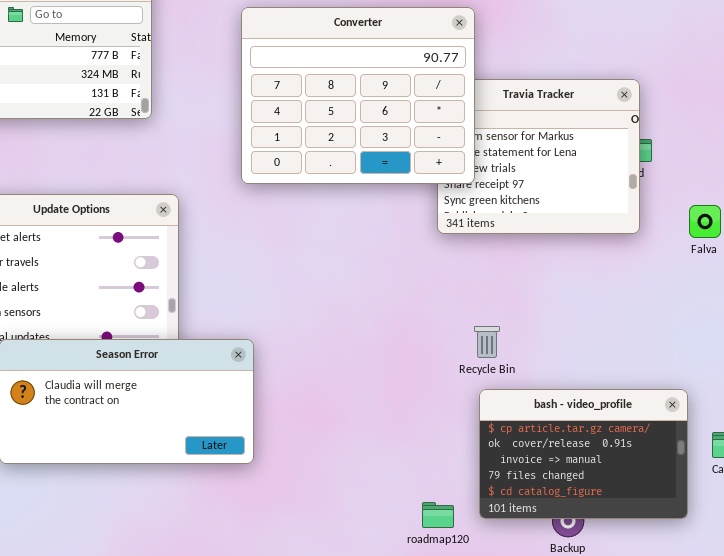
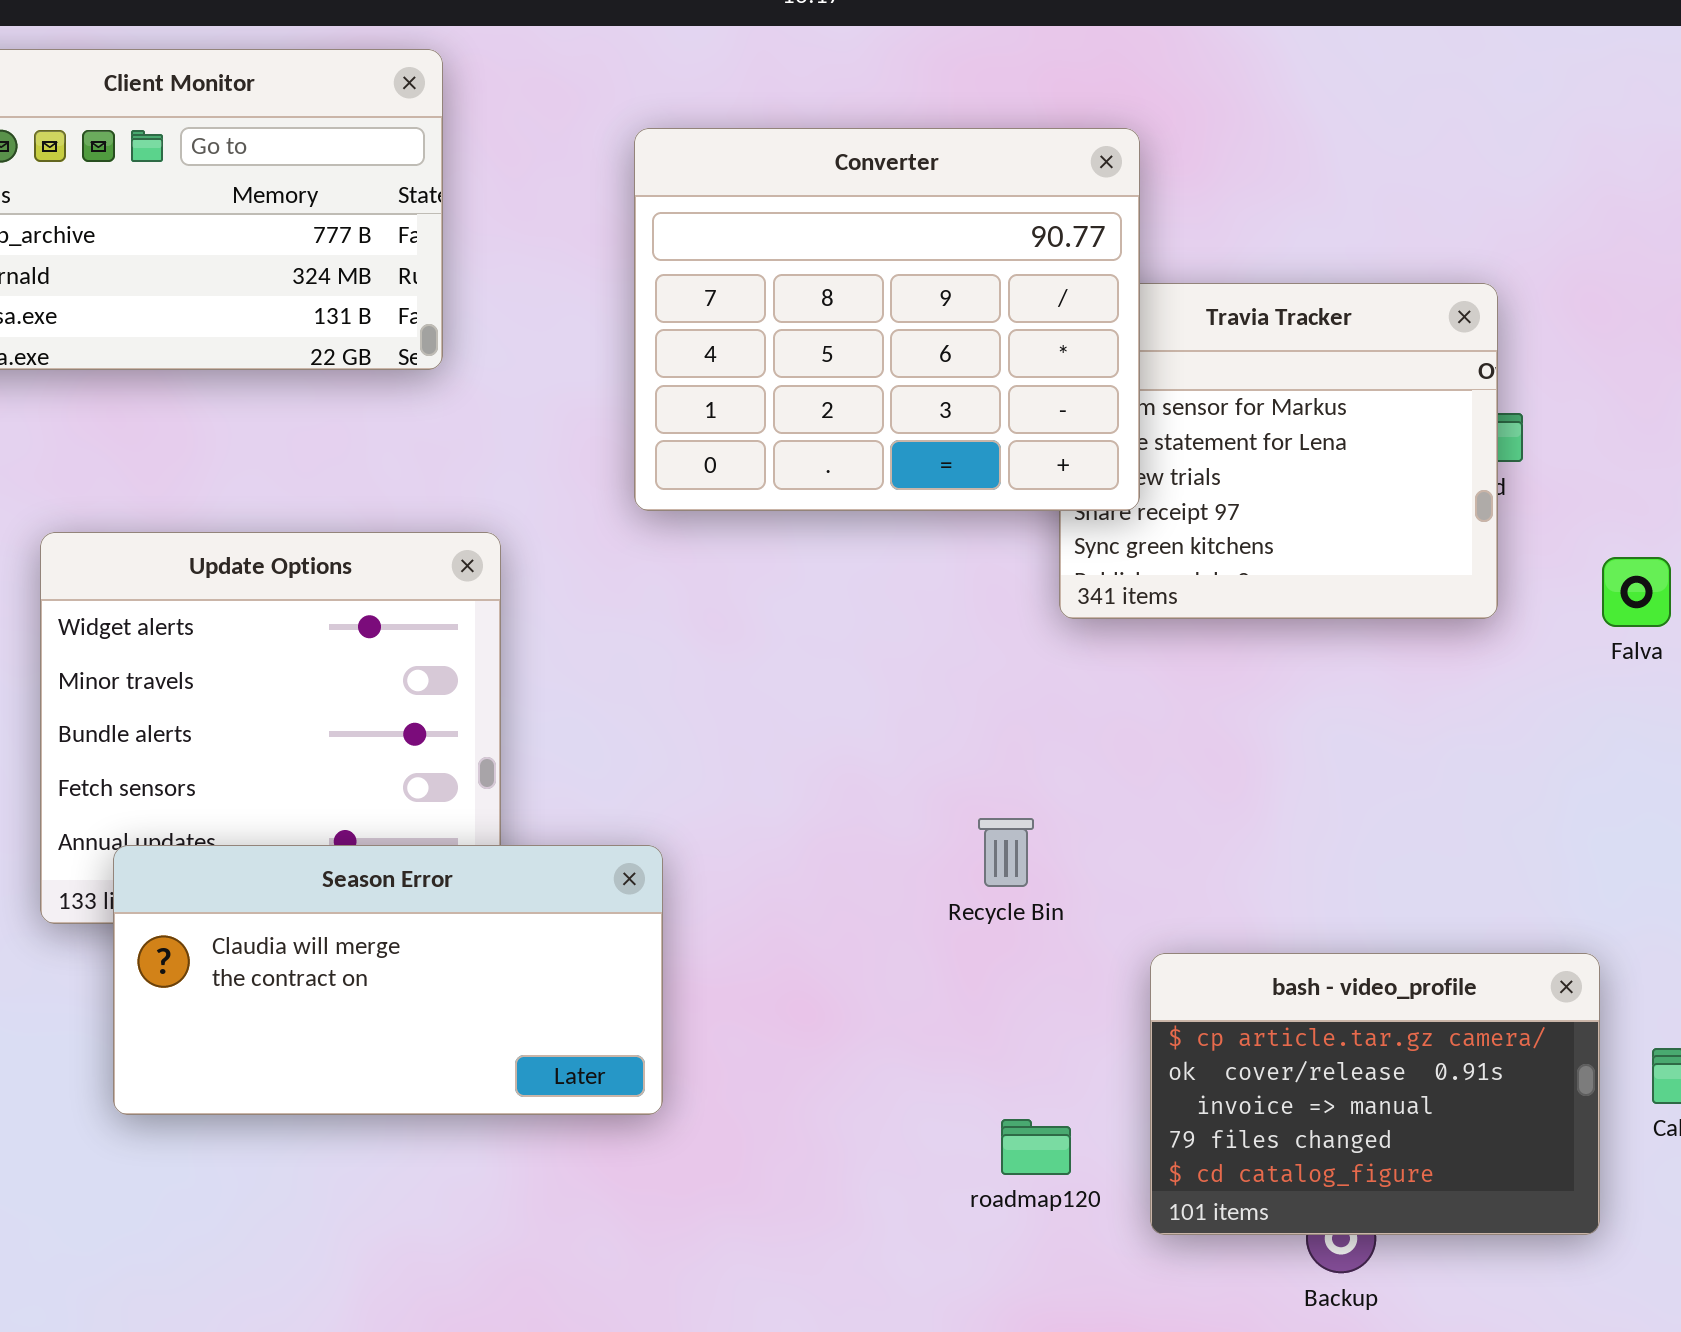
Recycle Bin: [474,326,500,358] -> [978,818,1034,887], moved
roadmap120: [422,502,454,528] -> [1001,1119,1071,1175], moved

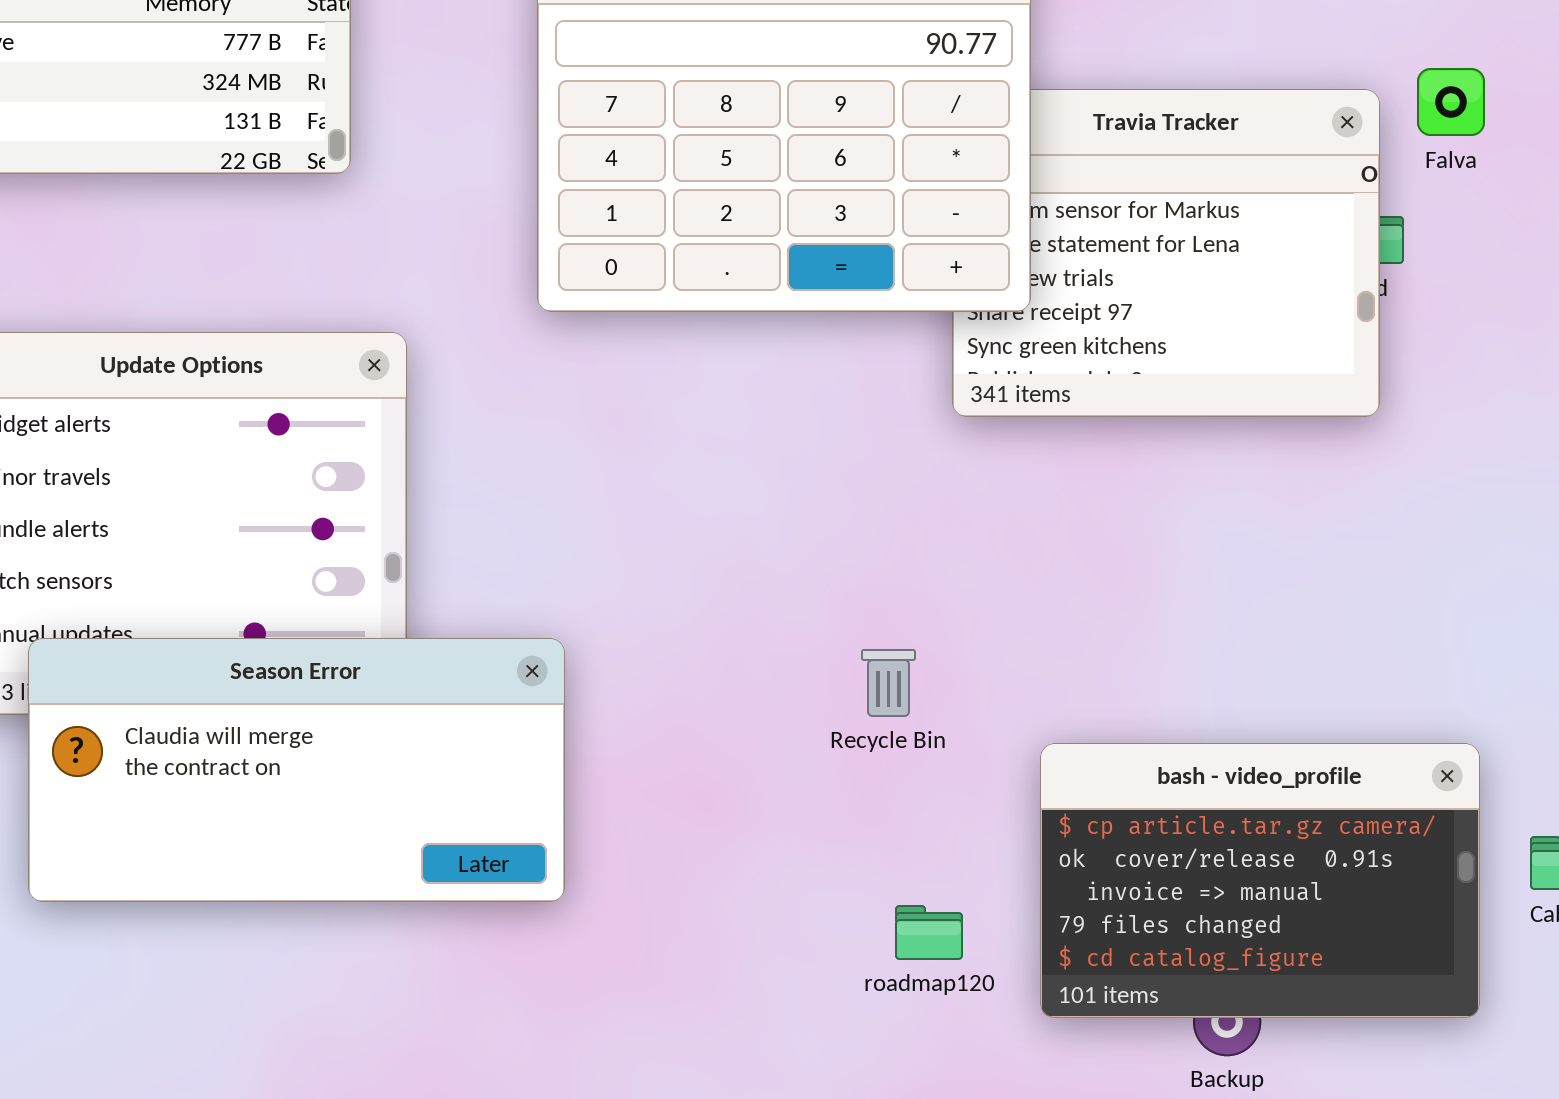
Falva: [1602,557,1671,627] -> [1417,68,1485,136], moved
Recycle Bin: [978,818,1034,887] -> [861,649,916,717], moved

